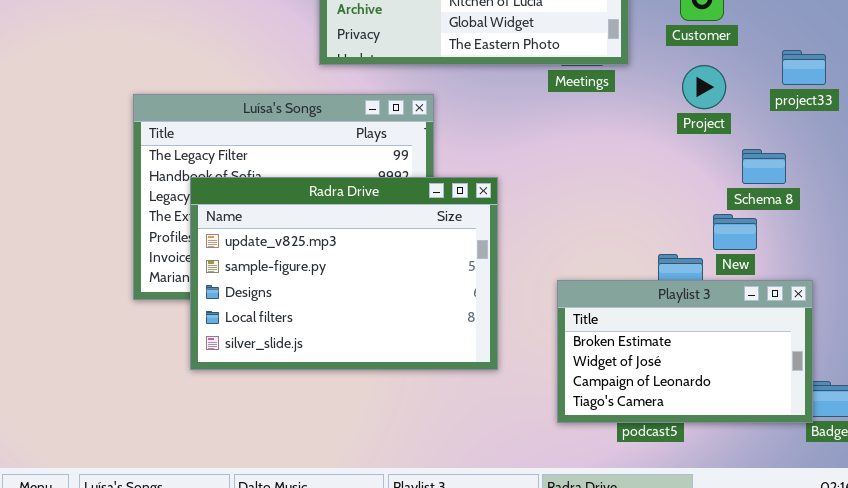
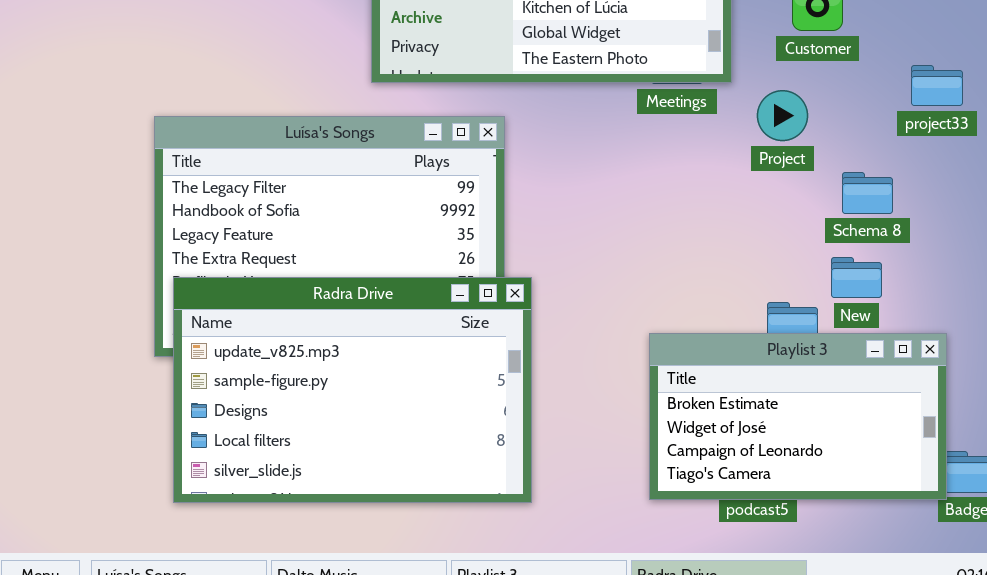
Project: [682,65,726,109] -> [757,90,808,141], moved
Schema 8: [742,149,786,184] -> [842,172,893,214], moved
Radra Drive: [190,177,498,370] -> [173,277,532,503], moved

